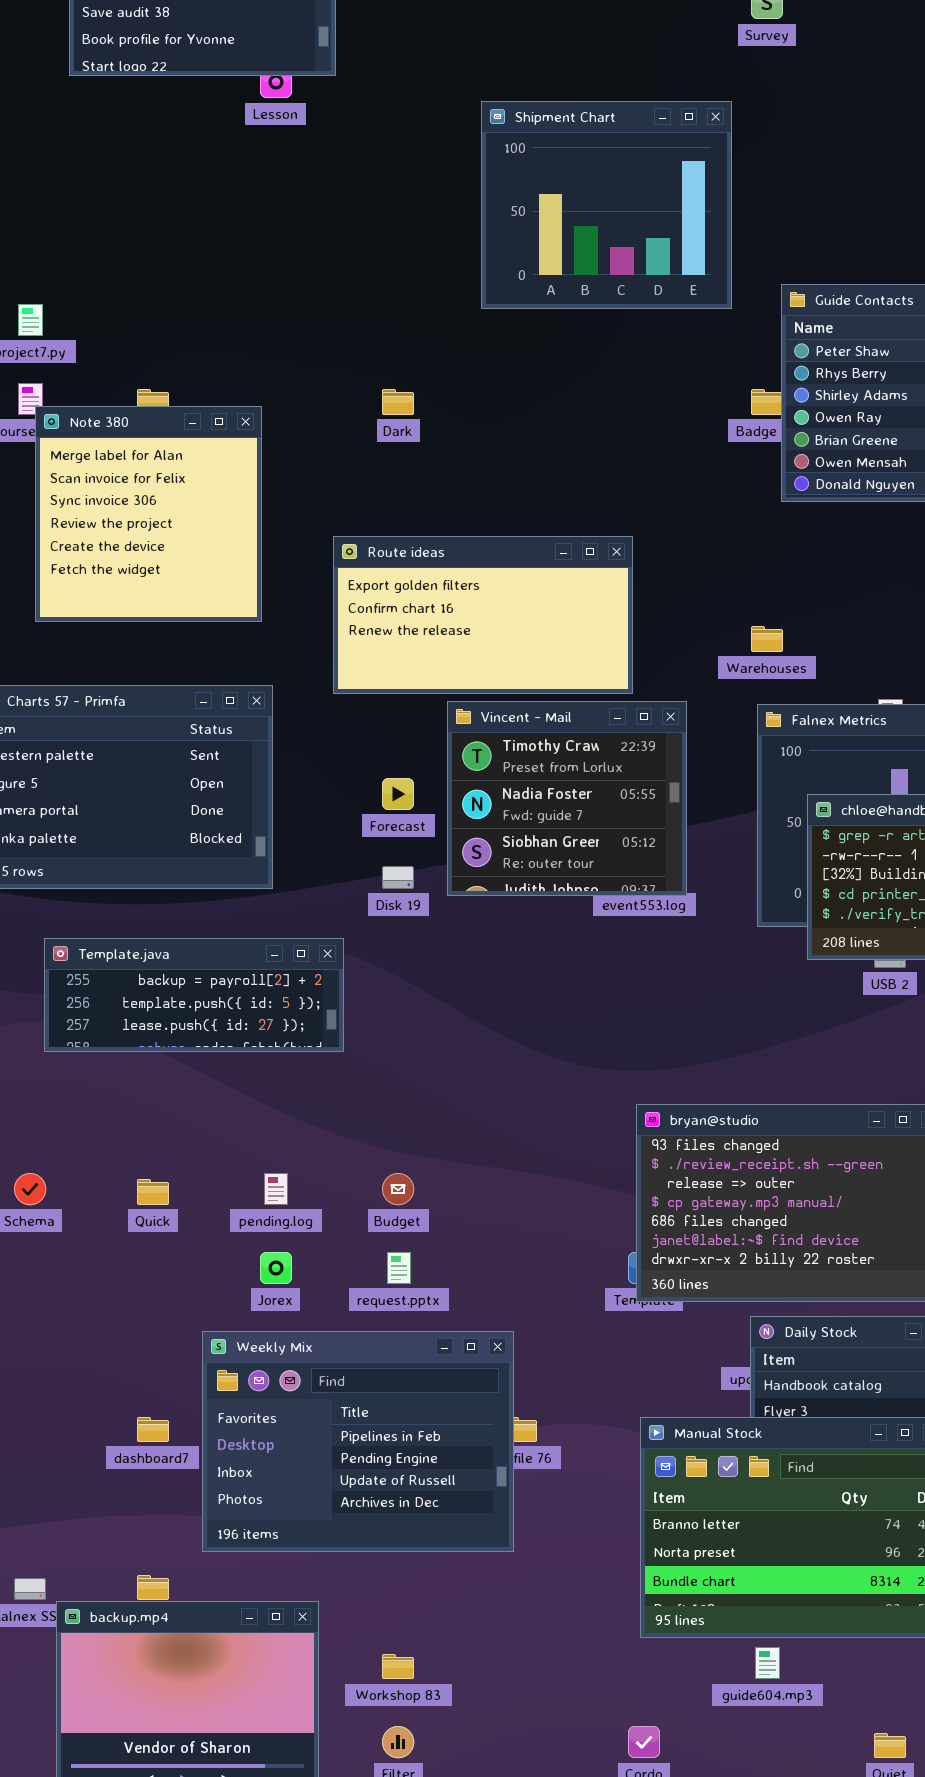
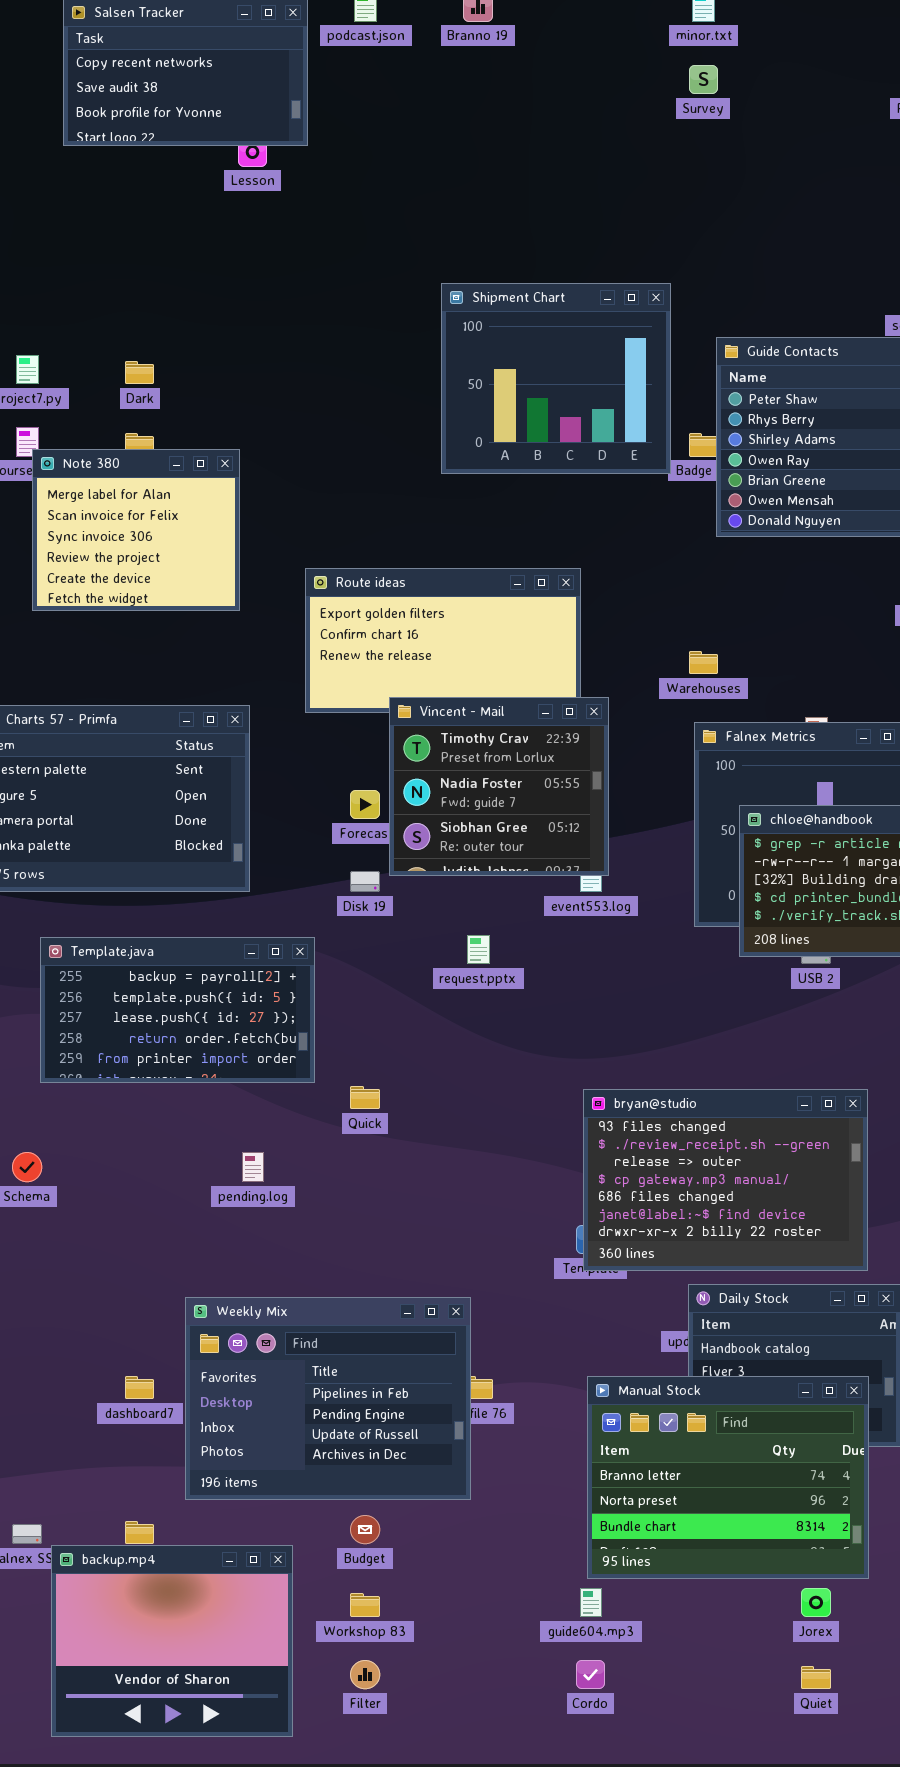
Shipment Chart: [481,101,732,309] -> [441,283,671,474], moved
Dark: [382,389,414,415] -> [125,361,154,384], moved
Note 380: [35,406,262,622] -> [32,449,240,611], resized
Vincent - Mail: [447,701,687,896] -> [389,697,609,876], moved
Template.java: [44,938,344,1052] -> [40,937,315,1083], resized
Budget: [382,1173,414,1205] -> [350,1515,380,1544], moved
Quick: [137,1179,169,1205] -> [350,1086,380,1109], moved
Jorex: [260,1252,292,1284] -> [801,1588,831,1617], moved
request.pptx: [387,1252,411,1284] -> [467,935,490,964], moved
guide604.mp3: [755,1647,780,1679] -> [580,1588,602,1617], moved

